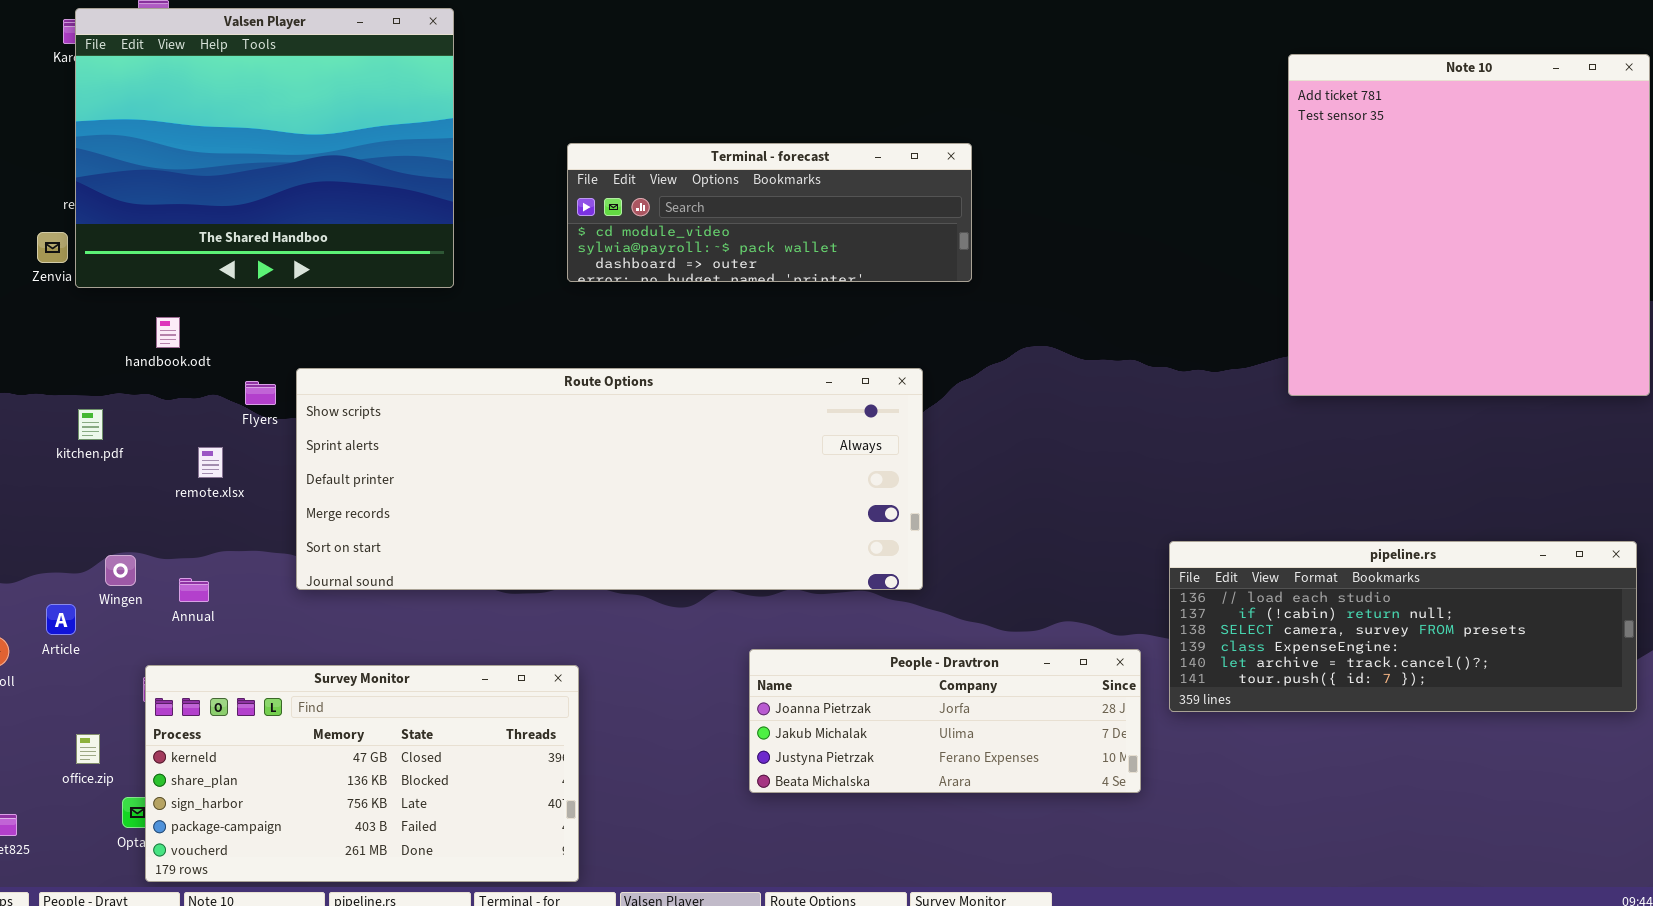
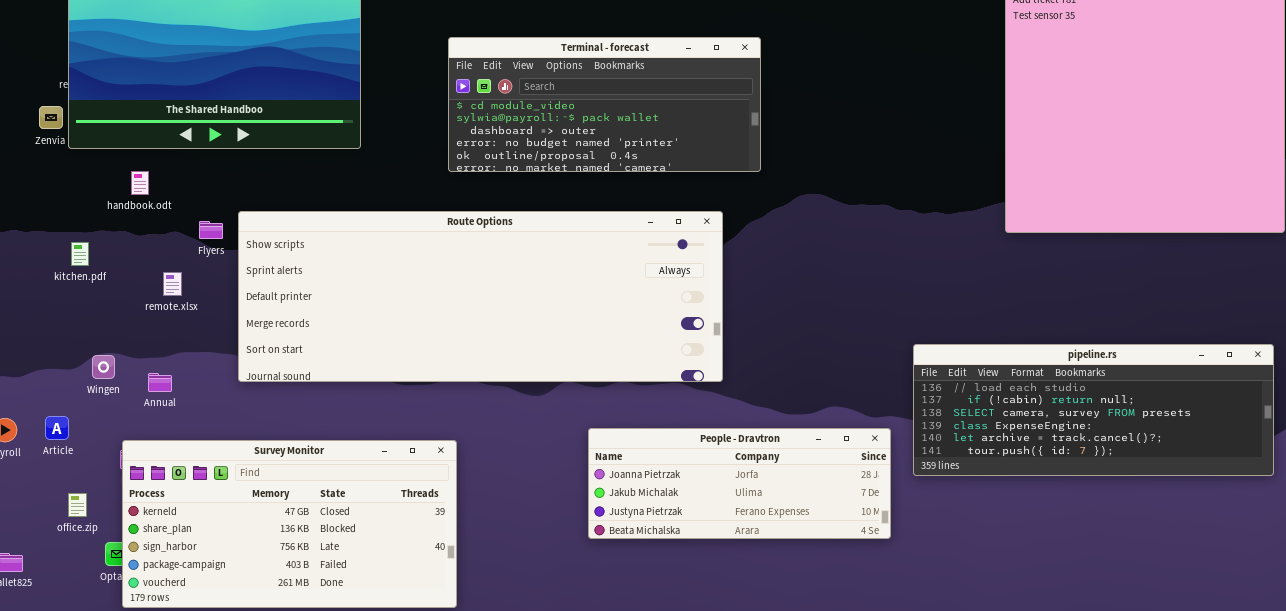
Terminal - forecast: [567,143,972,282] -> [448,37,761,172], resized
Article: [46,604,76,635] -> [45,416,69,440], moved

